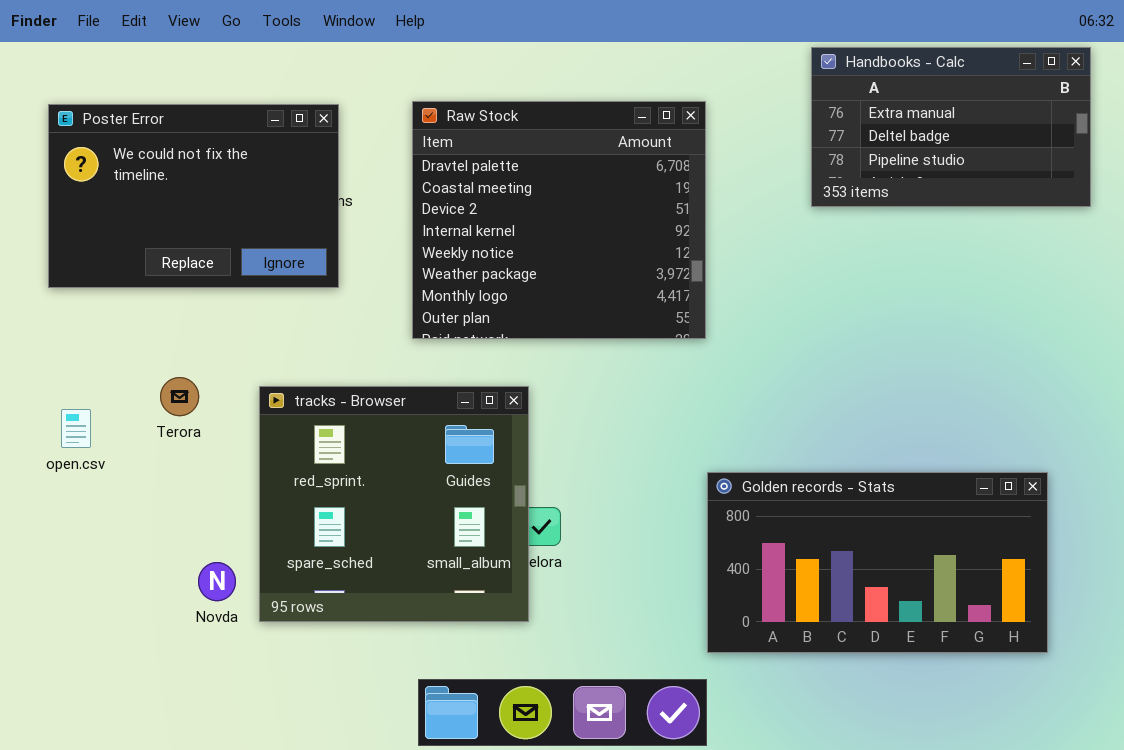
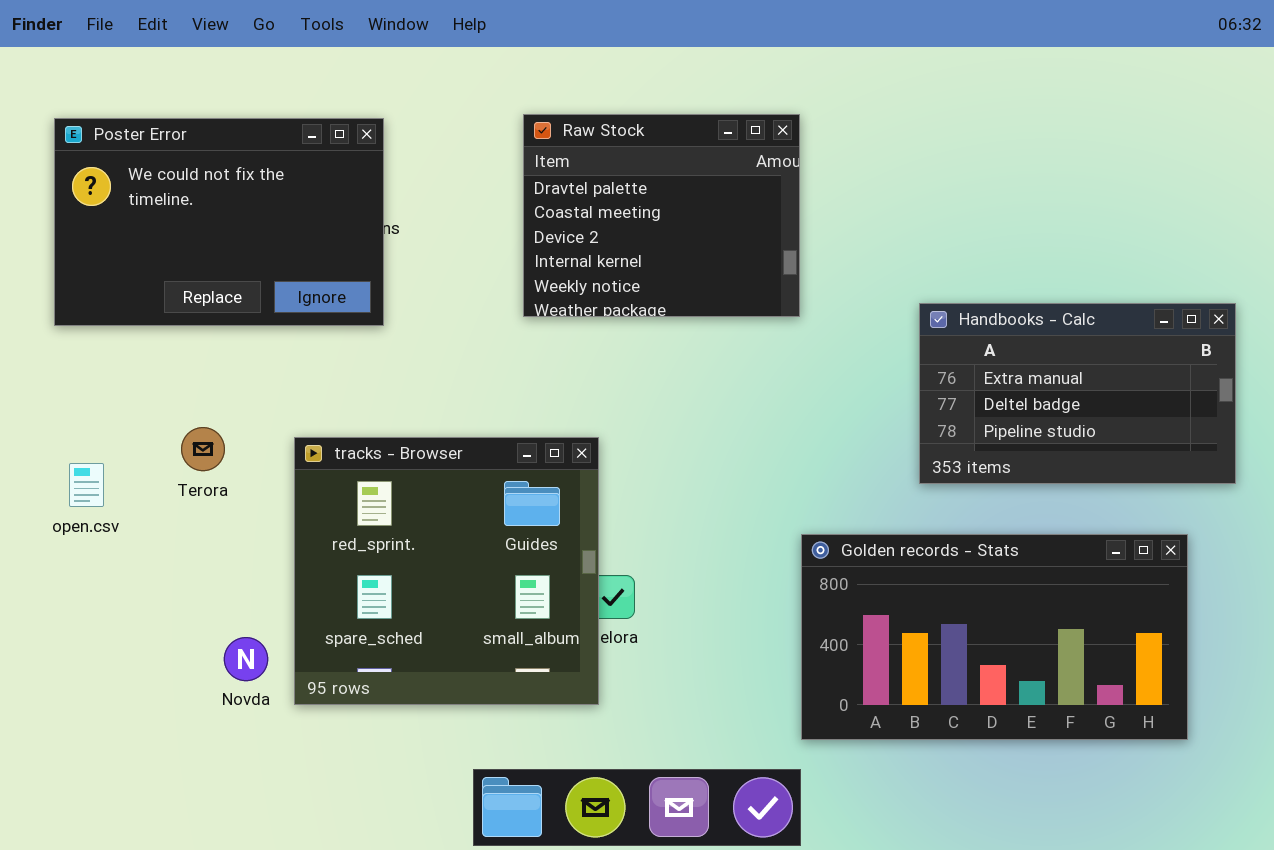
Handbooks - Calc: [811,47,1091,207] -> [919,303,1236,484], moved
Raw Stock: [412,101,706,339] -> [523,114,800,317], resized

